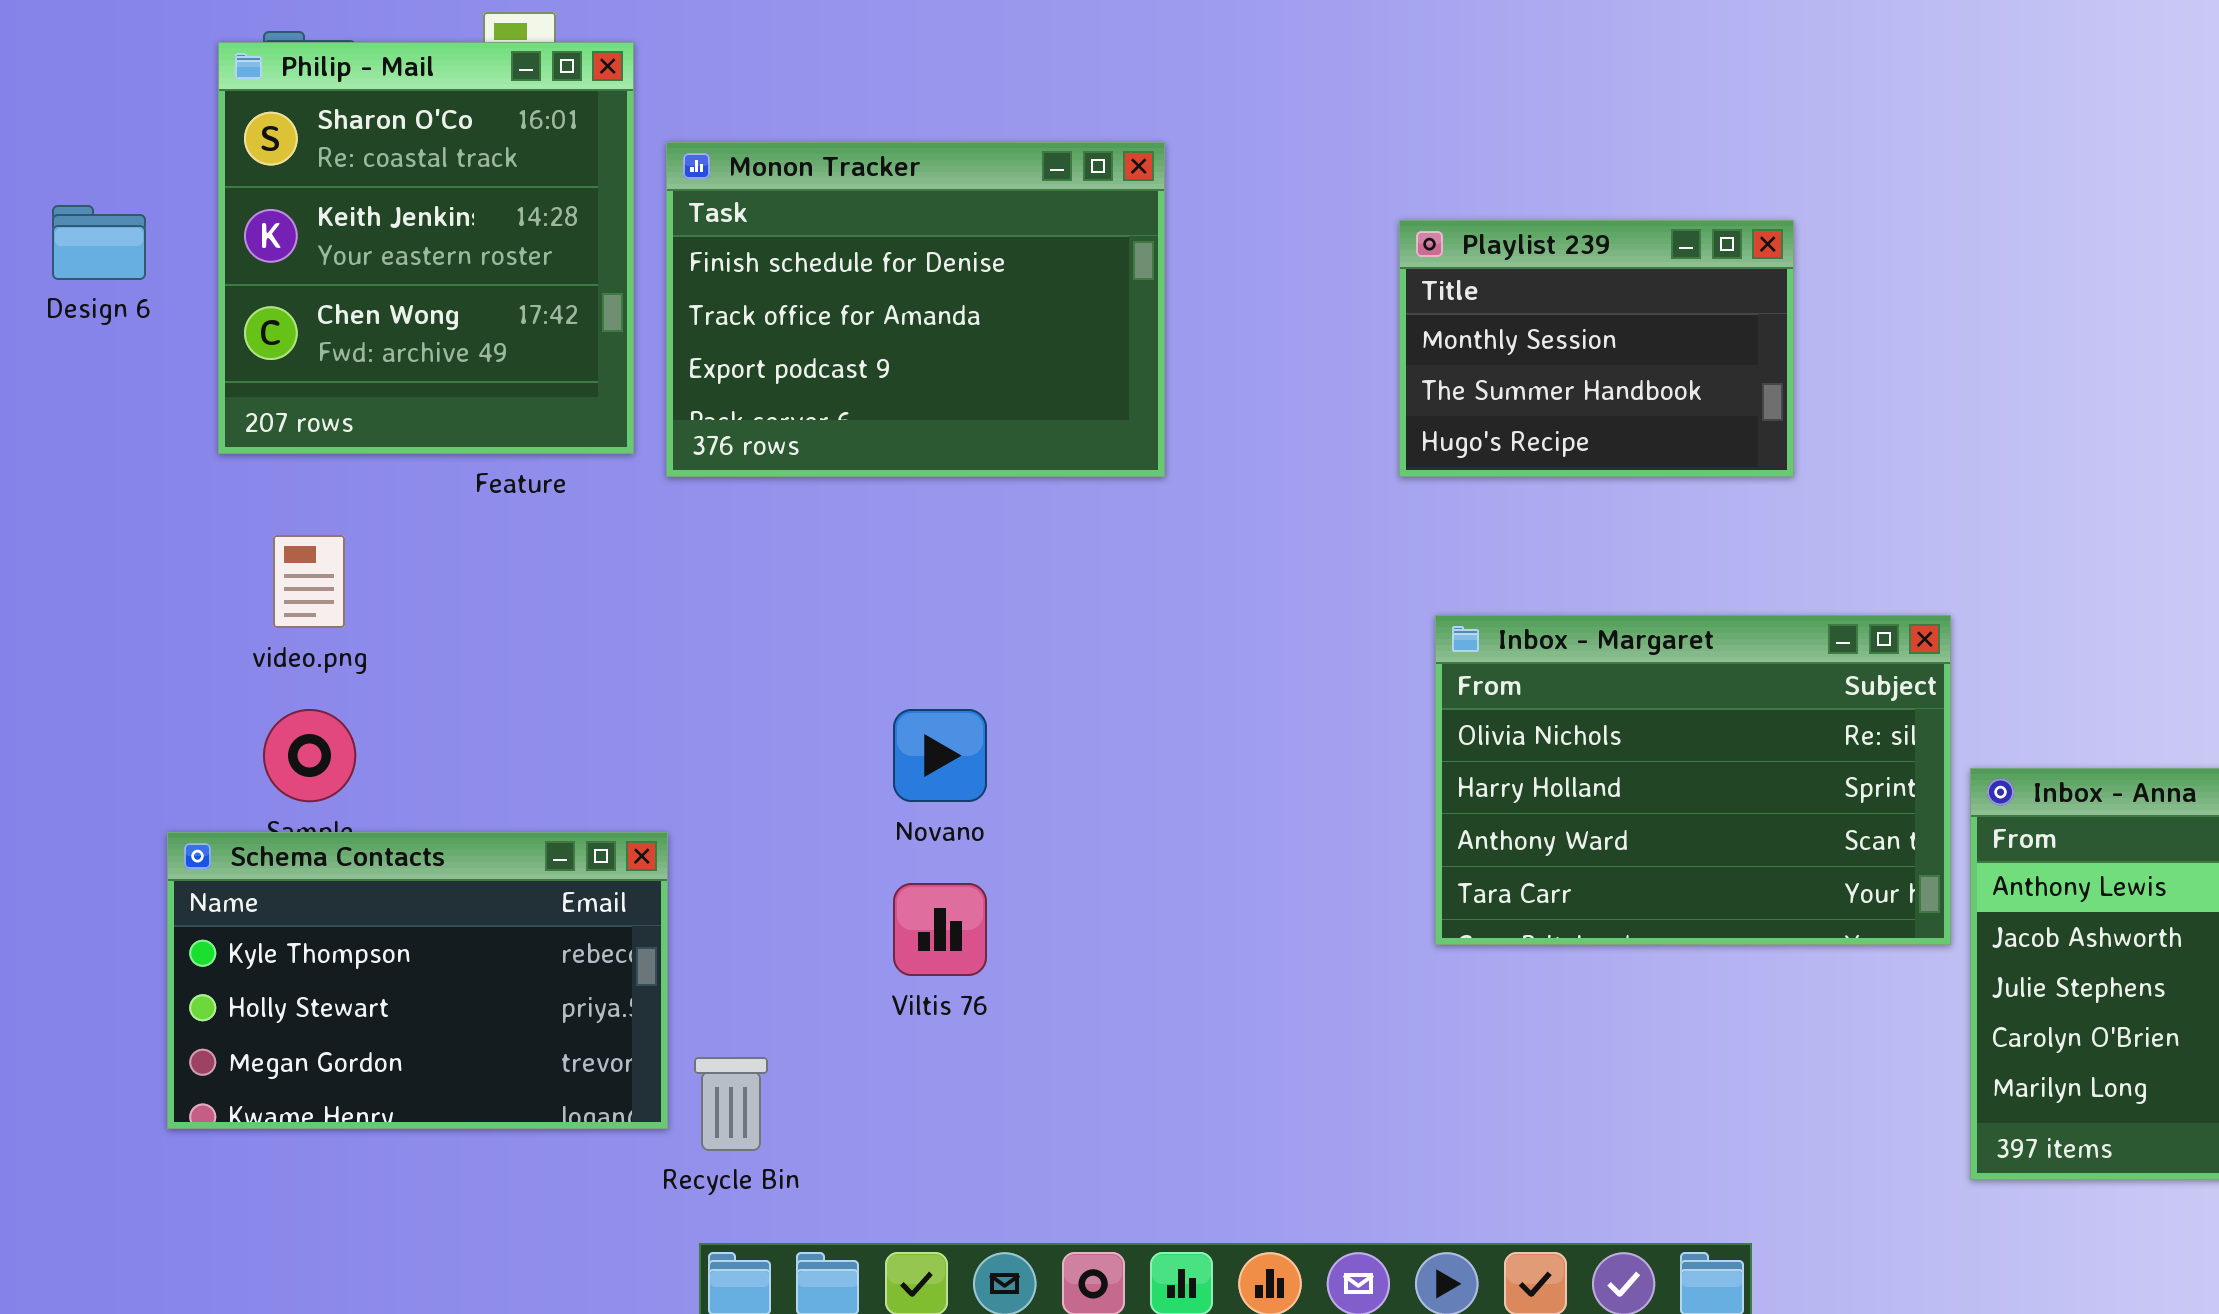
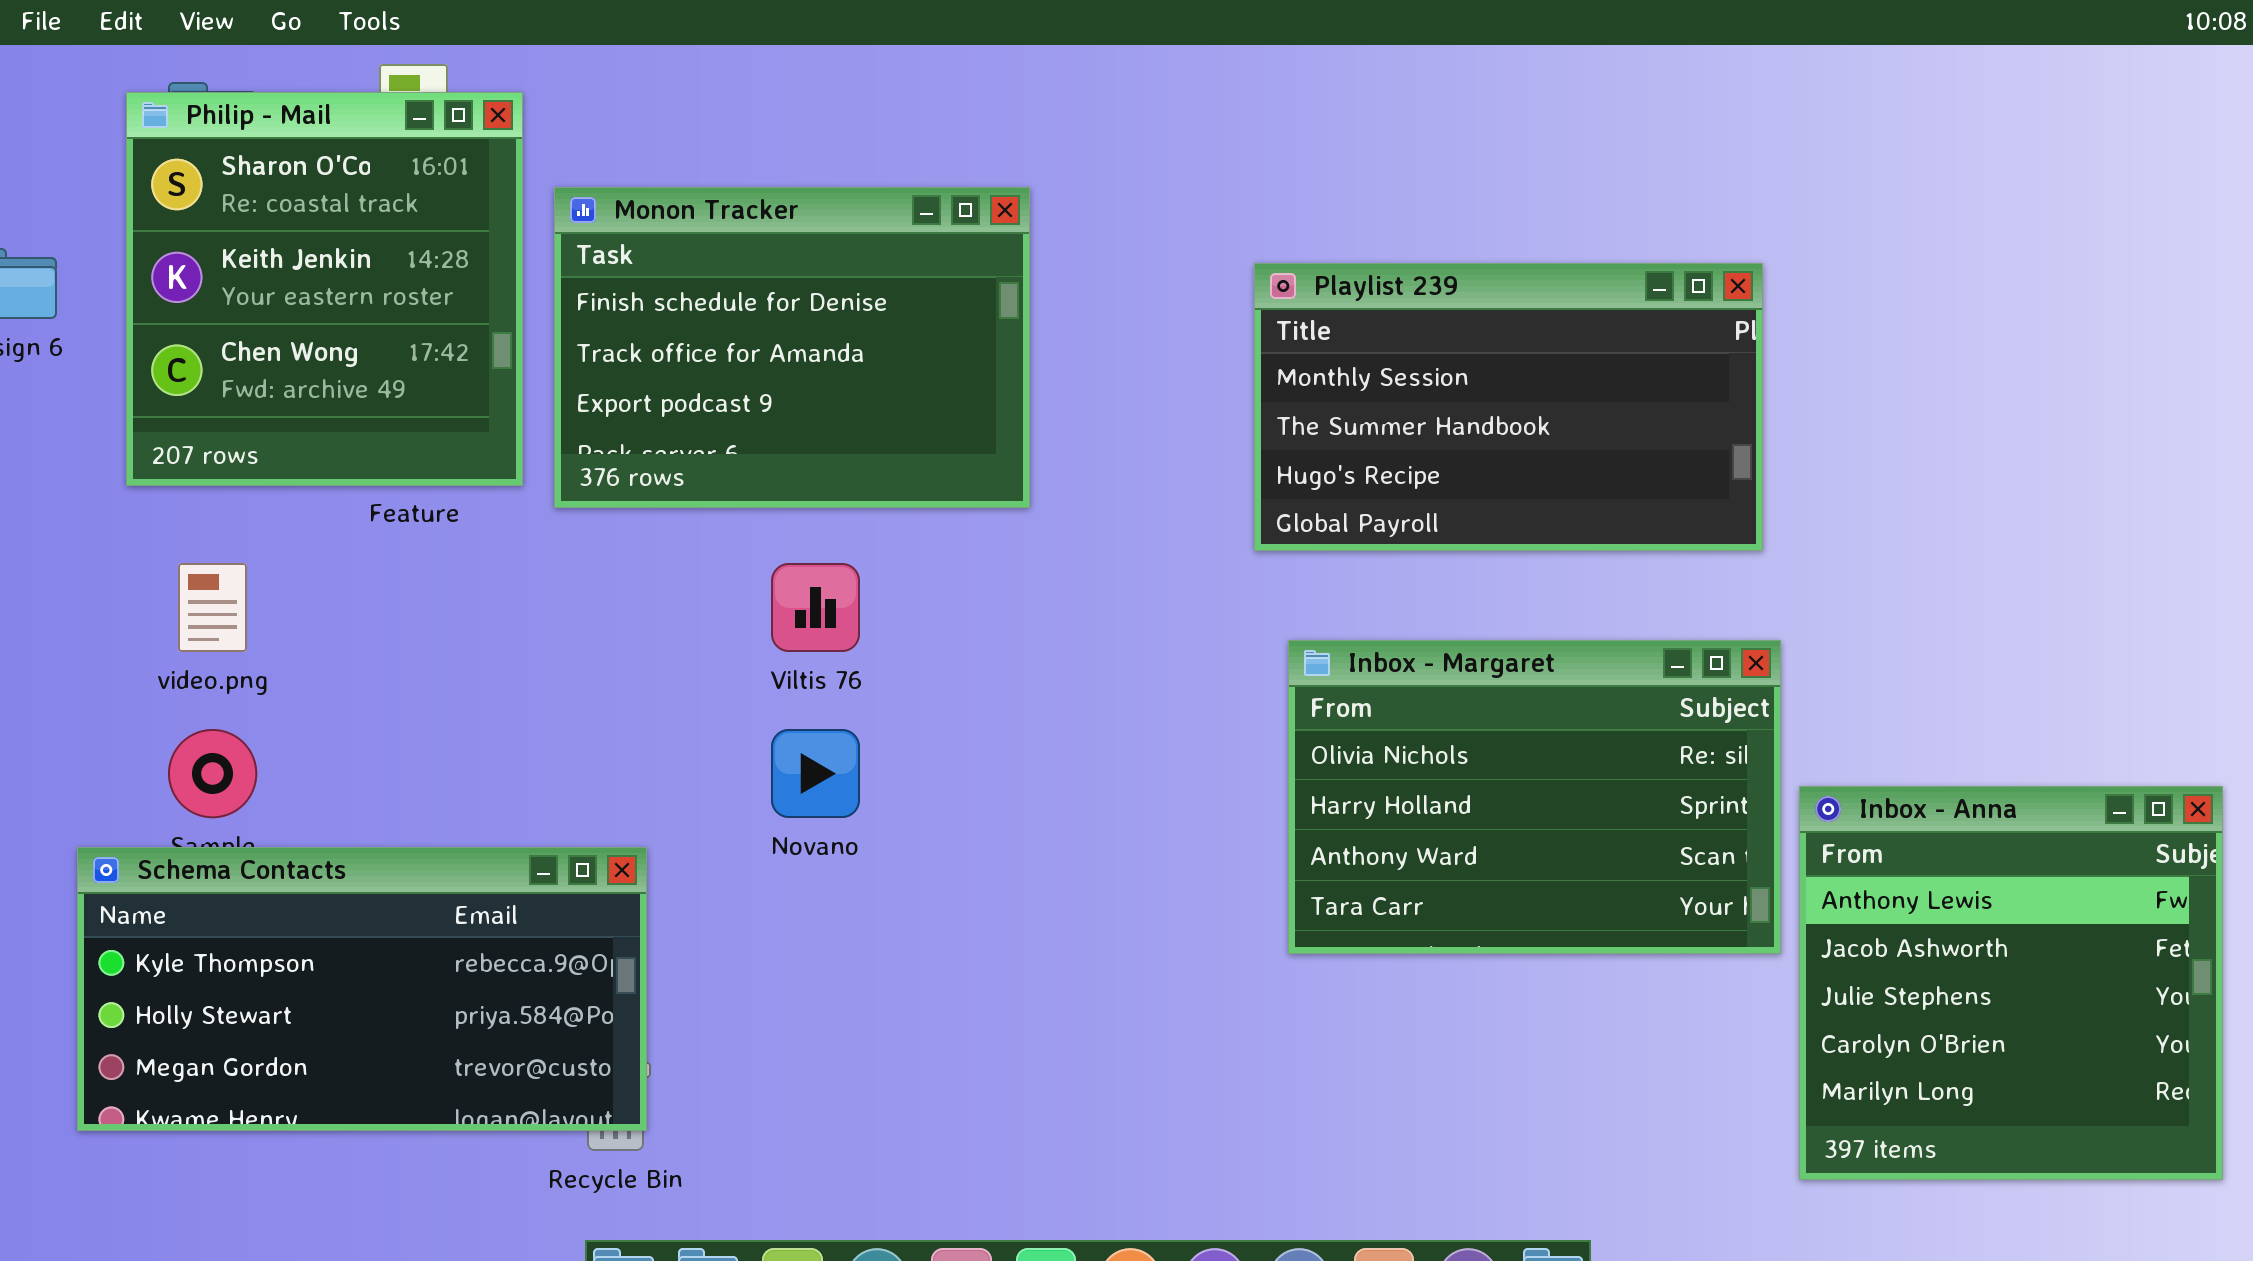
Playlist 239: [1399,220,1794,477] -> [1254,263,1763,551], resized
Schema Contacts: [167,832,668,1129] -> [77,847,647,1131], resized
Viltis 76: [893,883,987,976] -> [771,563,860,652], moved

